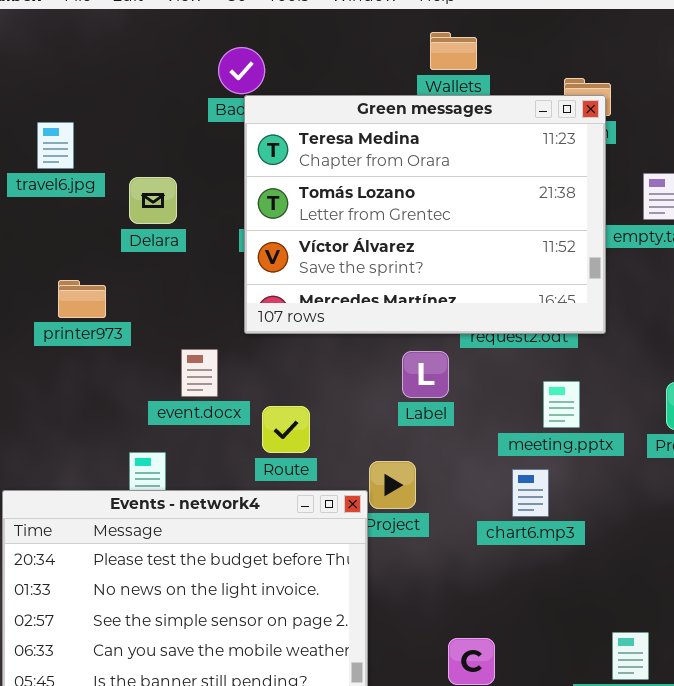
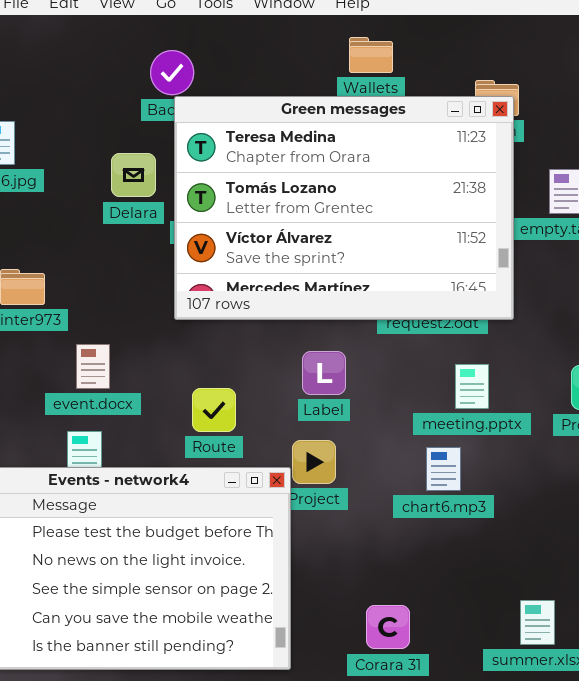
Delara: [129,177,177,224] -> [111,153,156,197], moved
event.docx: [181,349,218,397] -> [76,344,110,389], moved
Label: [402,351,449,398] -> [302,351,346,395], moved

